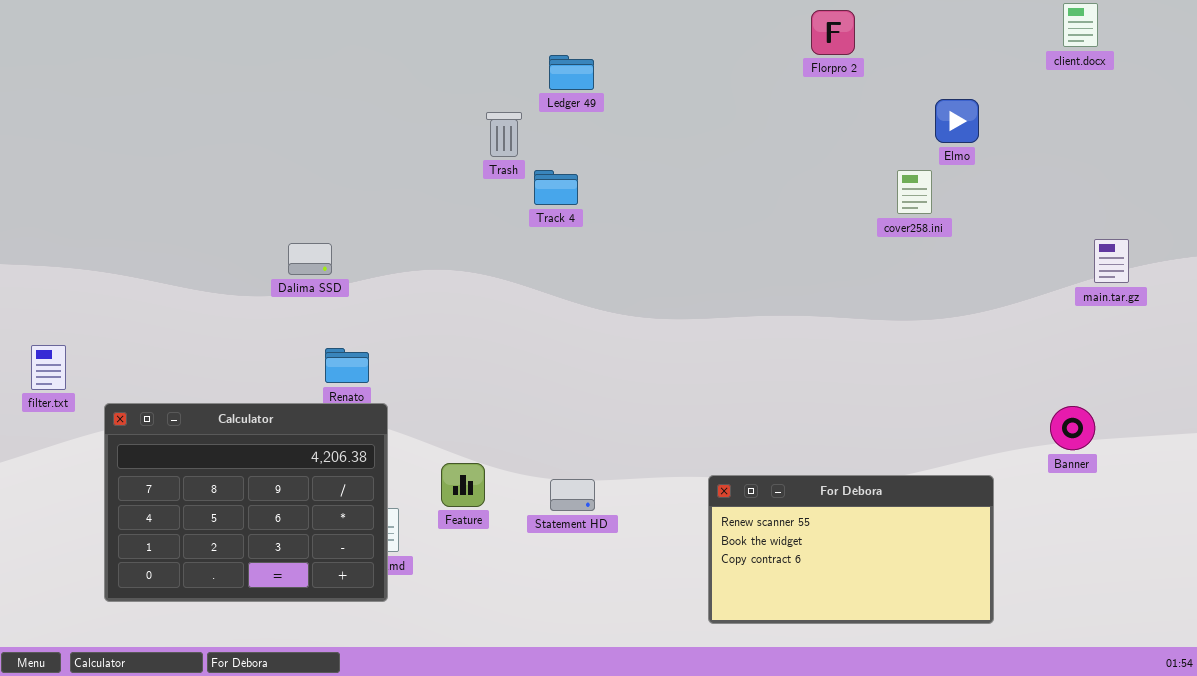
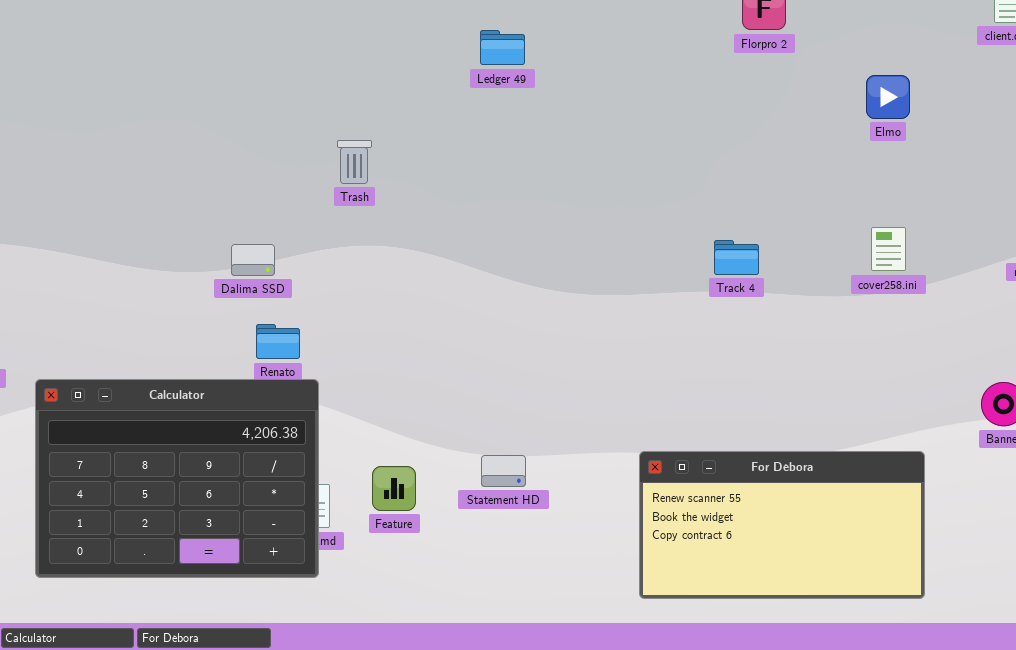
Trash: [486,112,522,157] -> [337,140,372,184], moved
Track 4: [534,170,578,205] -> [714,240,759,275], moved
cover258.ini: [897,170,932,214] -> [871,227,906,271], moved
Dalima SSD: [288,243,332,275] -> [231,244,275,276], moved
Feature: [441,463,485,507] -> [372,466,416,511], moved

